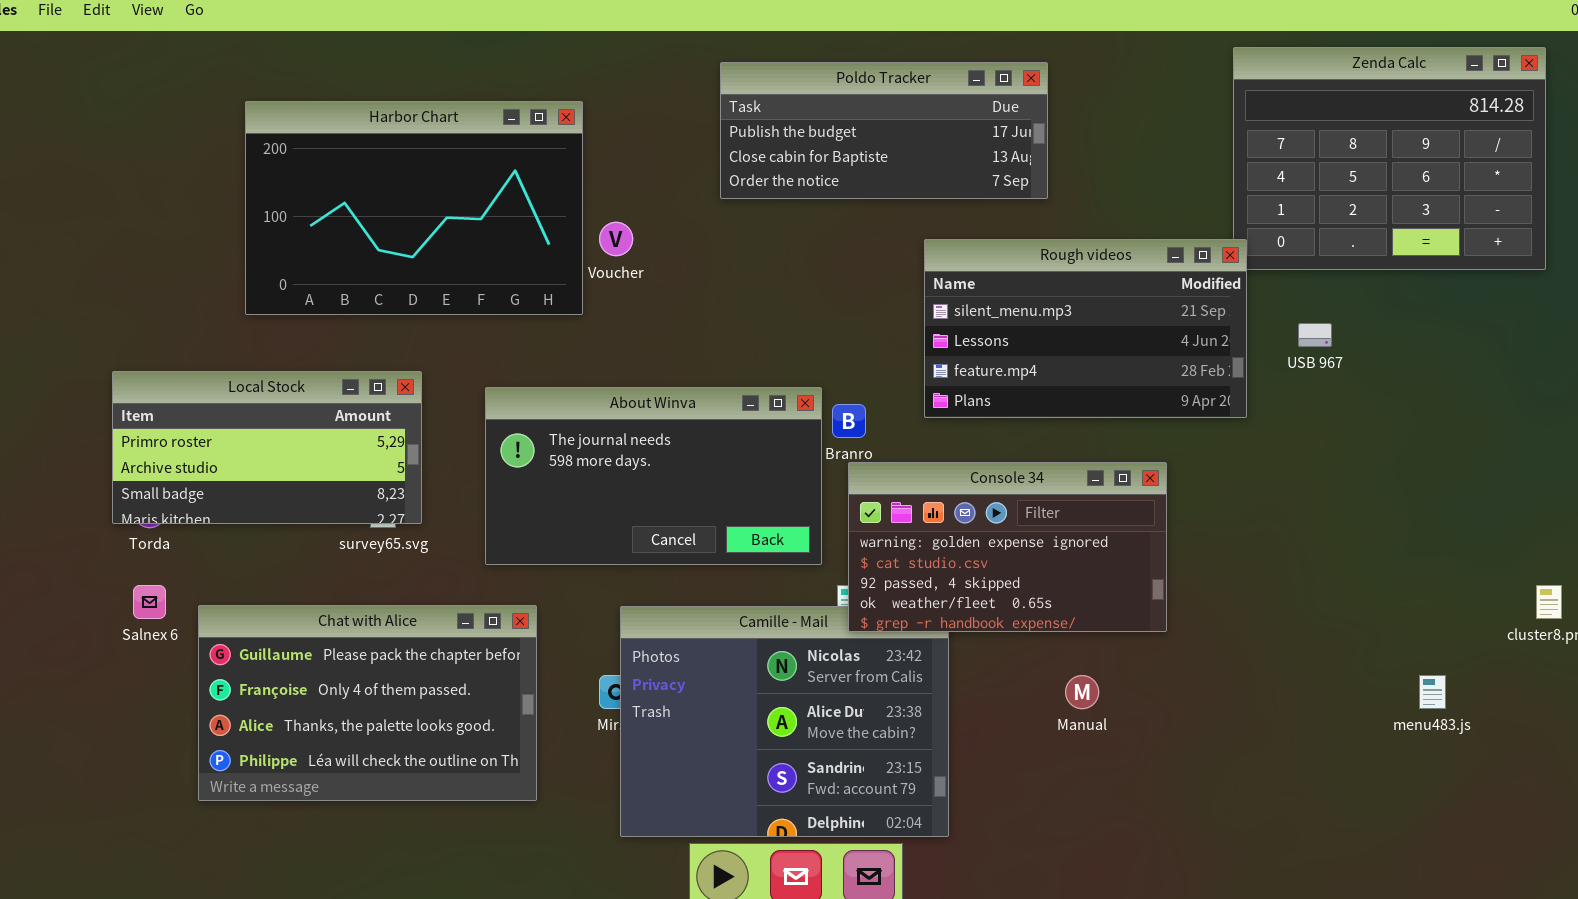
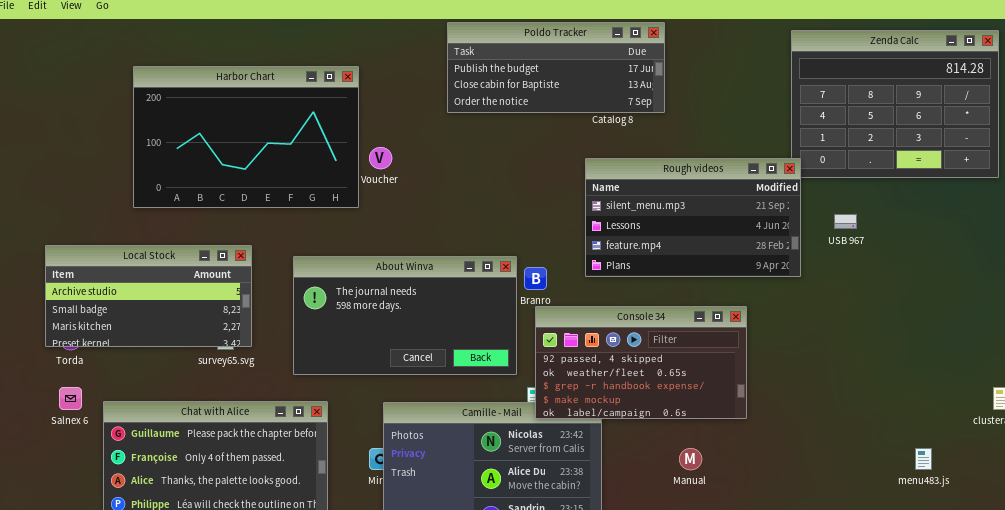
Poldo Tracker: [720,62,1048,199] -> [447,22,665,113], moved
Local Stock: [112,371,422,524] -> [45,245,252,347], scrolled down 1 row
Console 34: [848,462,1167,632] -> [535,306,747,419], scrolled down 2 rows

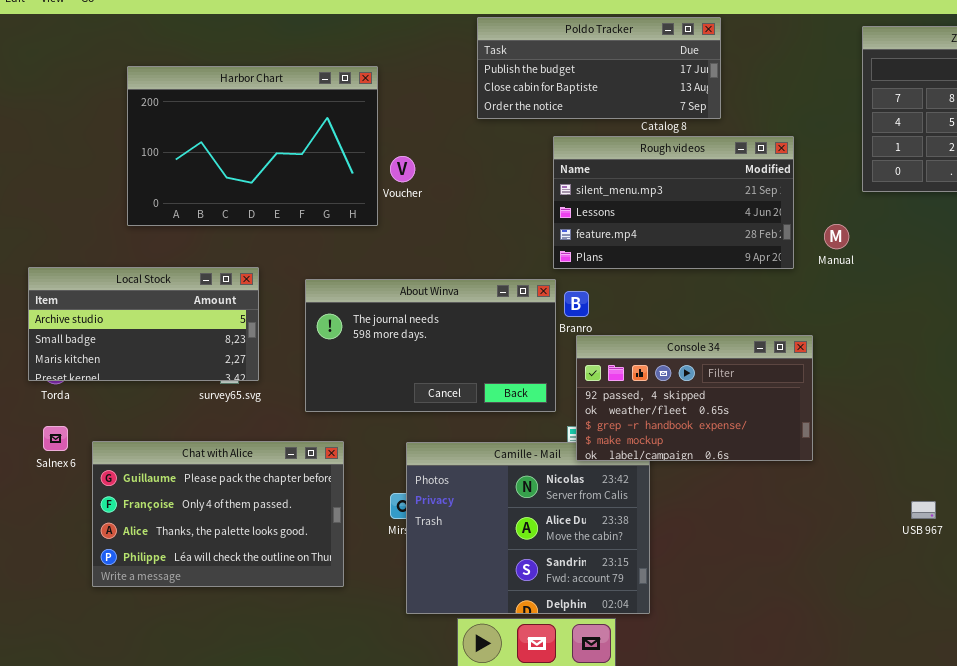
Rough videos: [585,158,801,277] -> [553,136,794,269], moved
USB 967: [834,214,857,229] -> [911,501,936,519], moved
Manual: [679,448,702,470] -> [824,224,849,249], moved

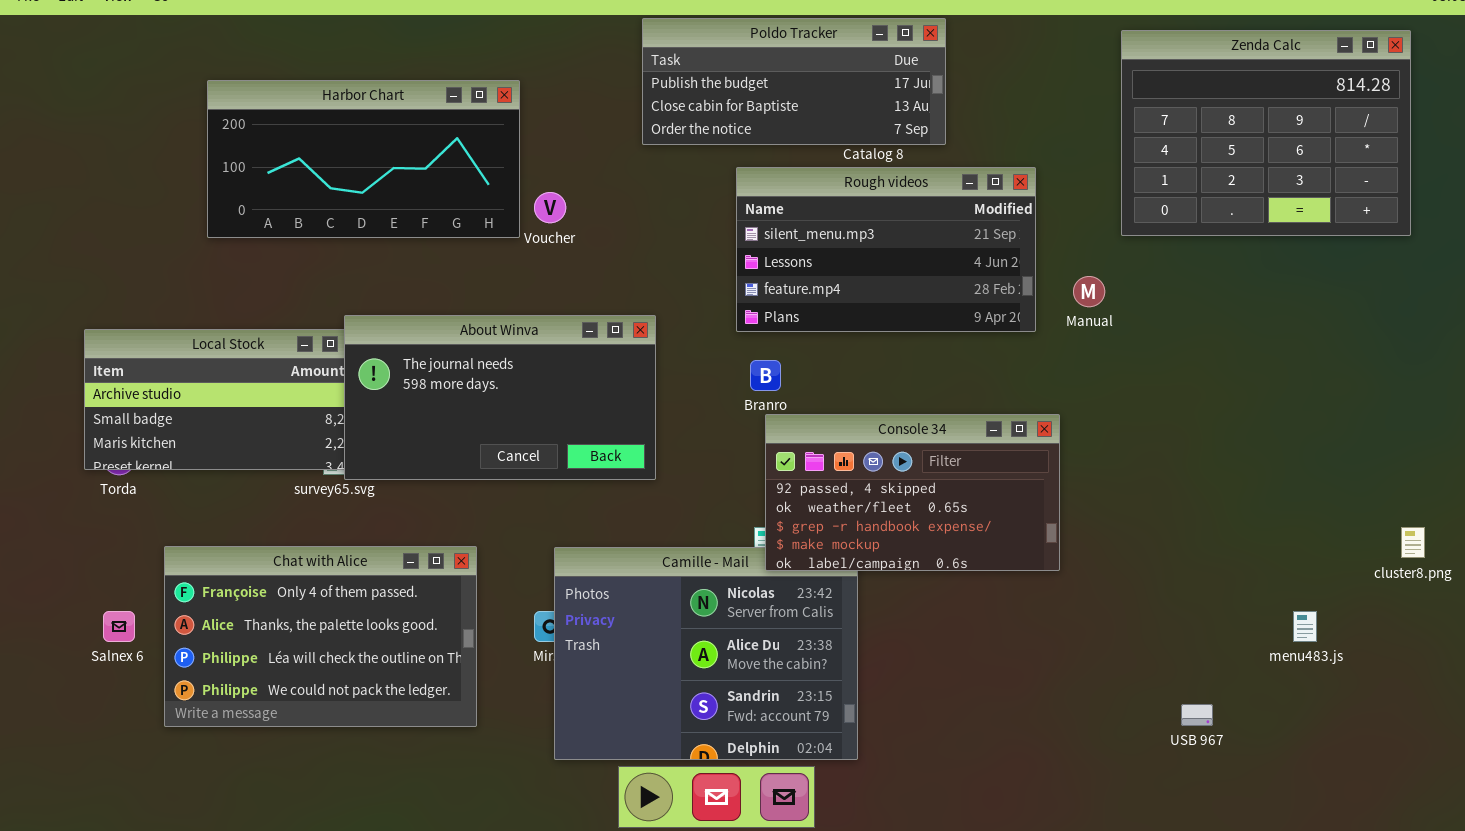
Harbor Chart: [127,66,378,226] -> [207,80,520,238], resized
About Winva: [305,279,556,412] -> [344,315,656,480], moved
Salnex 6: [43,426,68,451] -> [103,611,135,642], moved
Chat with Alice: [92,441,344,587] -> [164,546,477,727], scrolled down 1 row
USB 967: [911,501,936,519] -> [1181,704,1213,726], moved

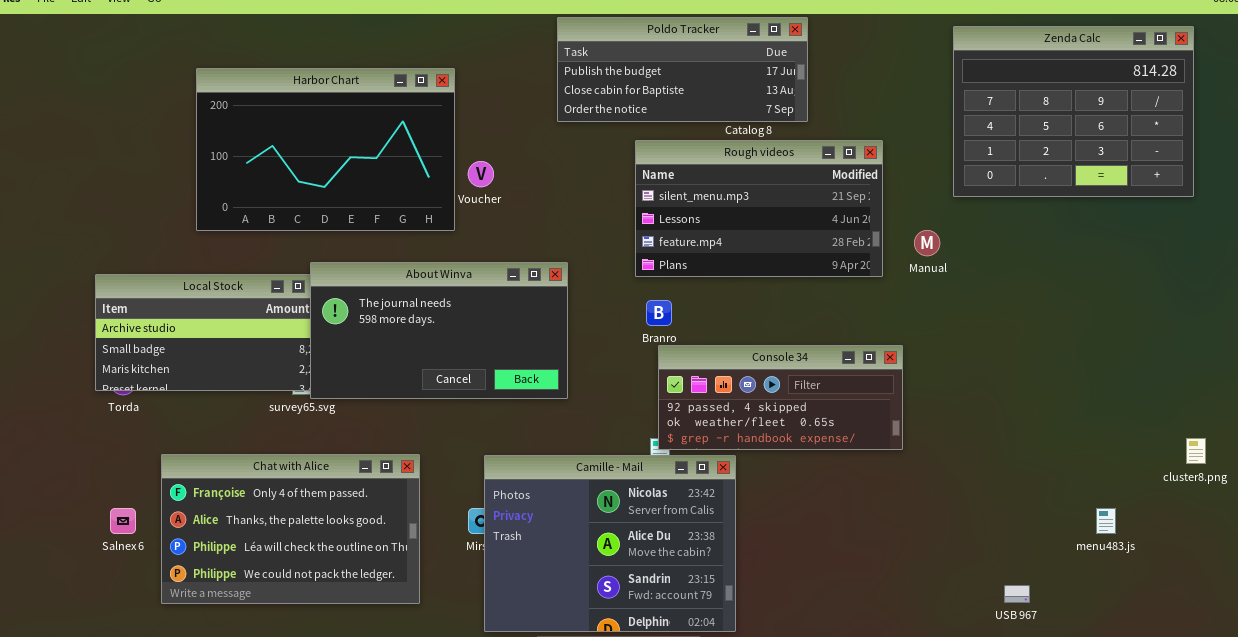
Harbor Chart: [207,80,520,238] -> [196,68,455,231], resized
Console 34: [765,414,1060,571] -> [658,345,903,450], resized

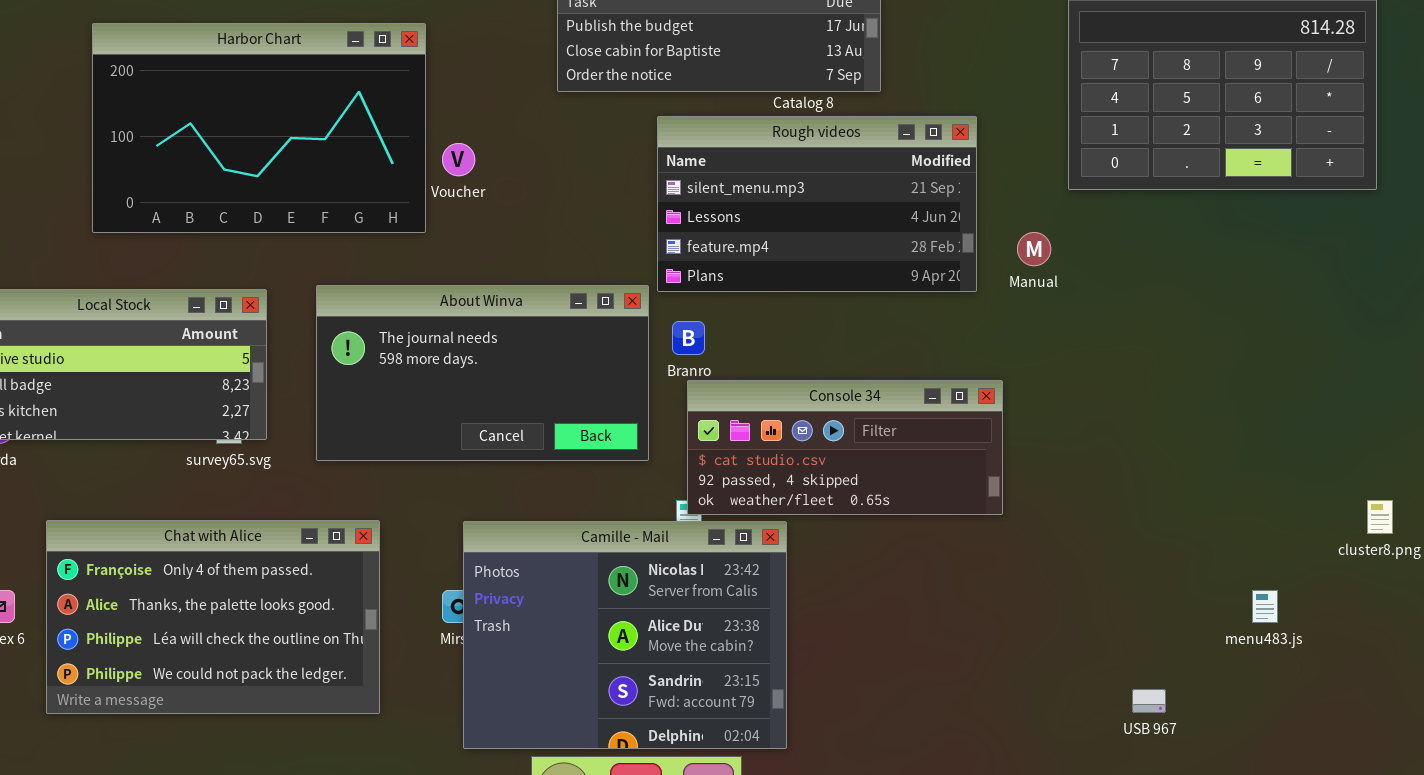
About Winva: [310,262,568,399] -> [316,285,649,461], moved
Console 34: [658,345,903,450] -> [687,380,1003,515], scrolled up 1 row

